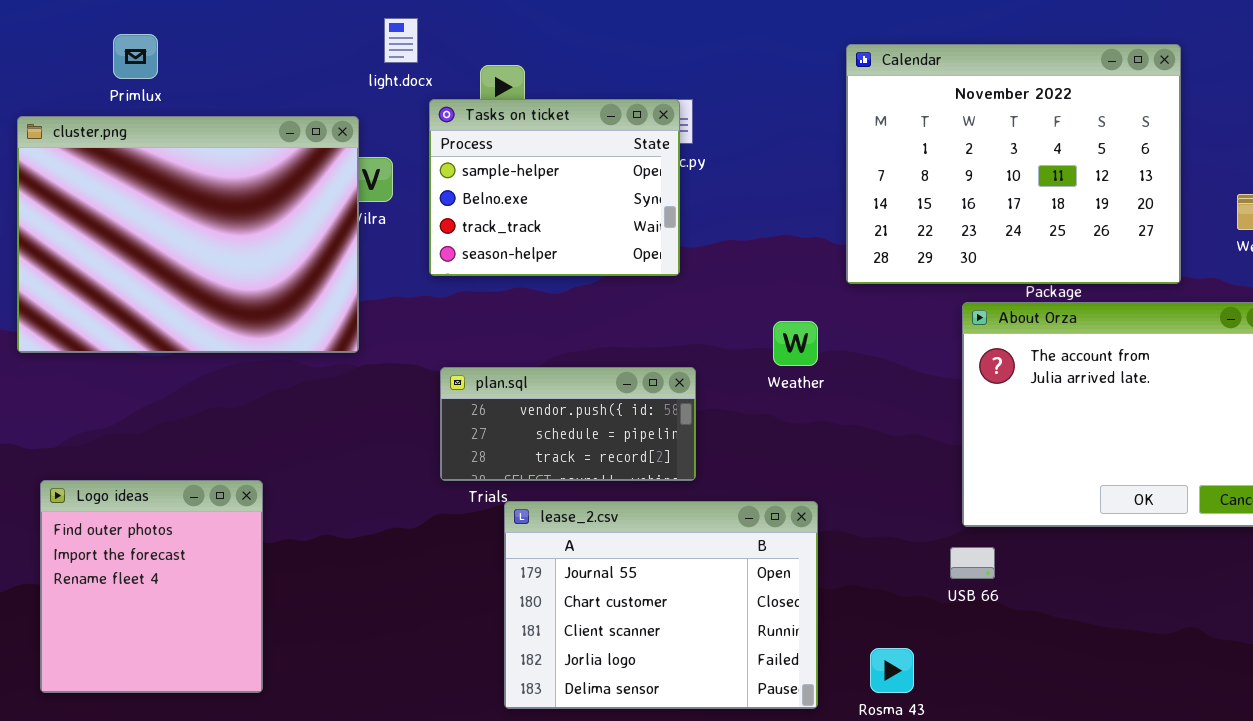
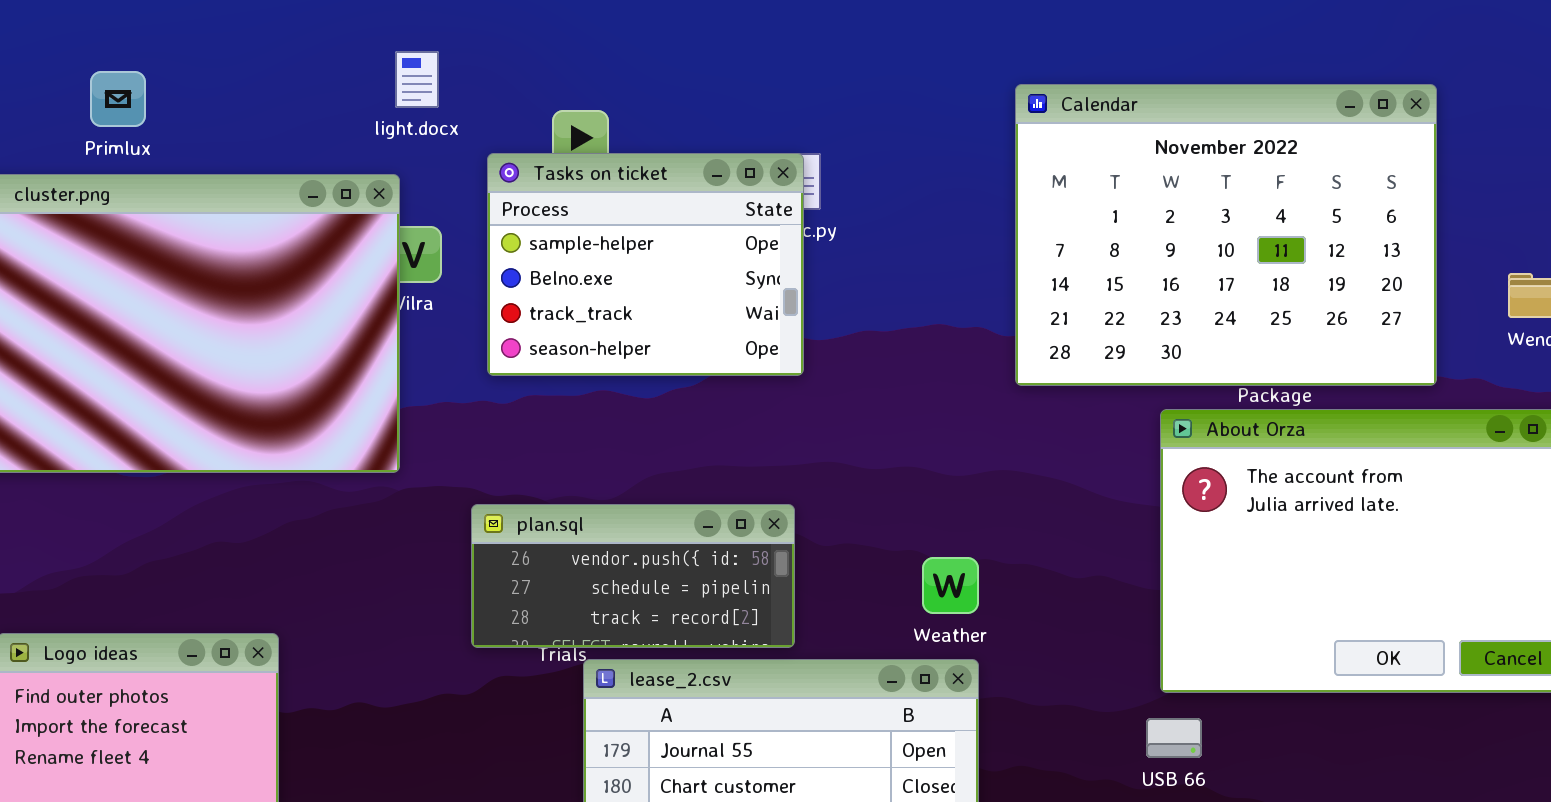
light.docx: [384,18,418,63] -> [395,51,439,108], moved
Weather: [773,321,818,366] -> [922,557,979,614], moved
plan.sql: [440,367,696,481] -> [471,504,795,648], moved

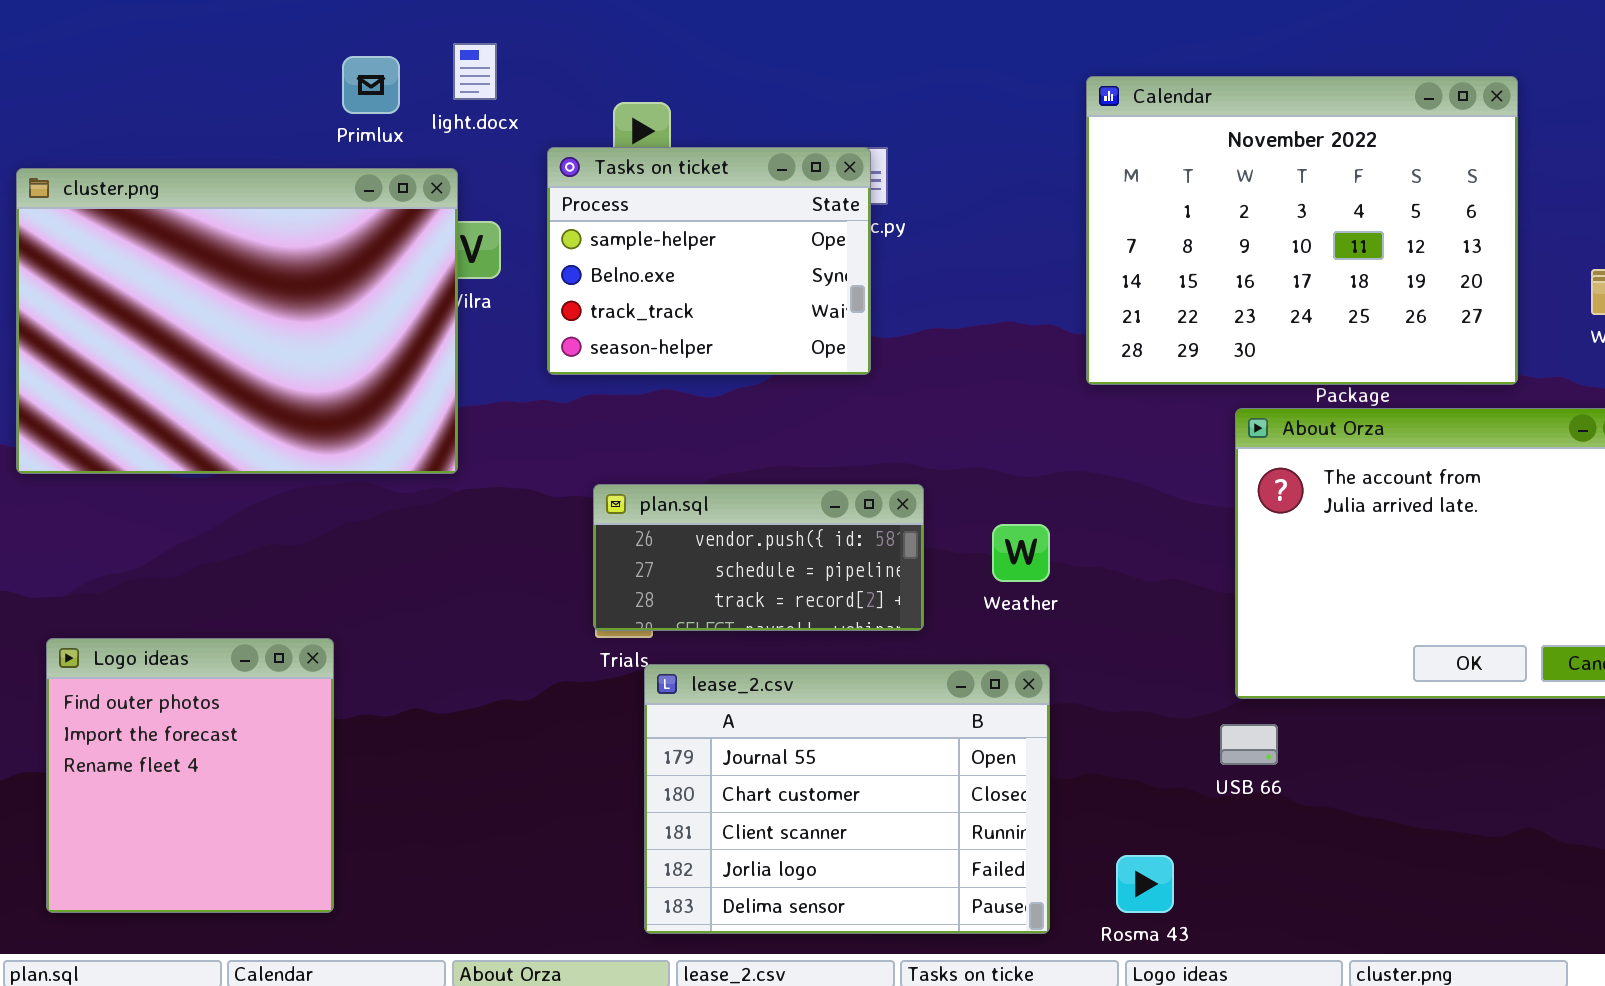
Primlux: [90,71,146,127] -> [342,56,400,114], moved
plan.sql: [471,504,795,648] -> [593,484,924,631], moved
Weather: [922,557,979,614] -> [992,524,1050,582], moved

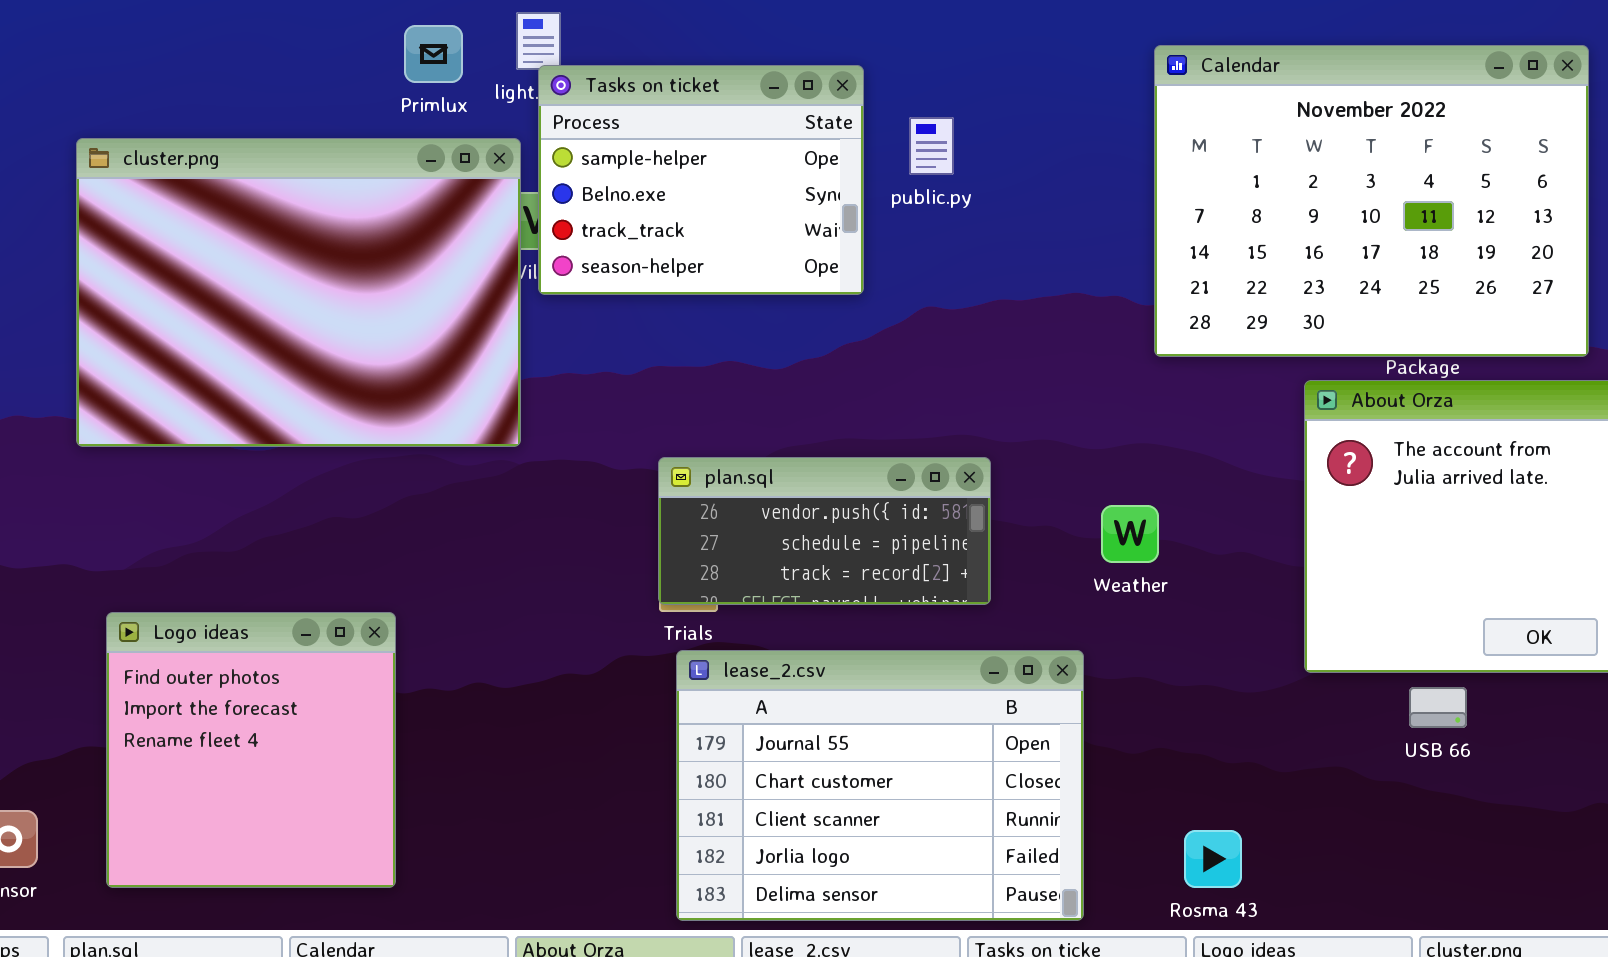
Tasks on ticket: [547,147,871,375] -> [538,65,864,295], moved
Weather: [992,524,1050,582] -> [1101,505,1159,563], moved
lease_2.csv: [644,664,1050,934] -> [676,650,1084,921], moved
USB 66: [1220,724,1278,765] -> [1409,687,1467,728], moved

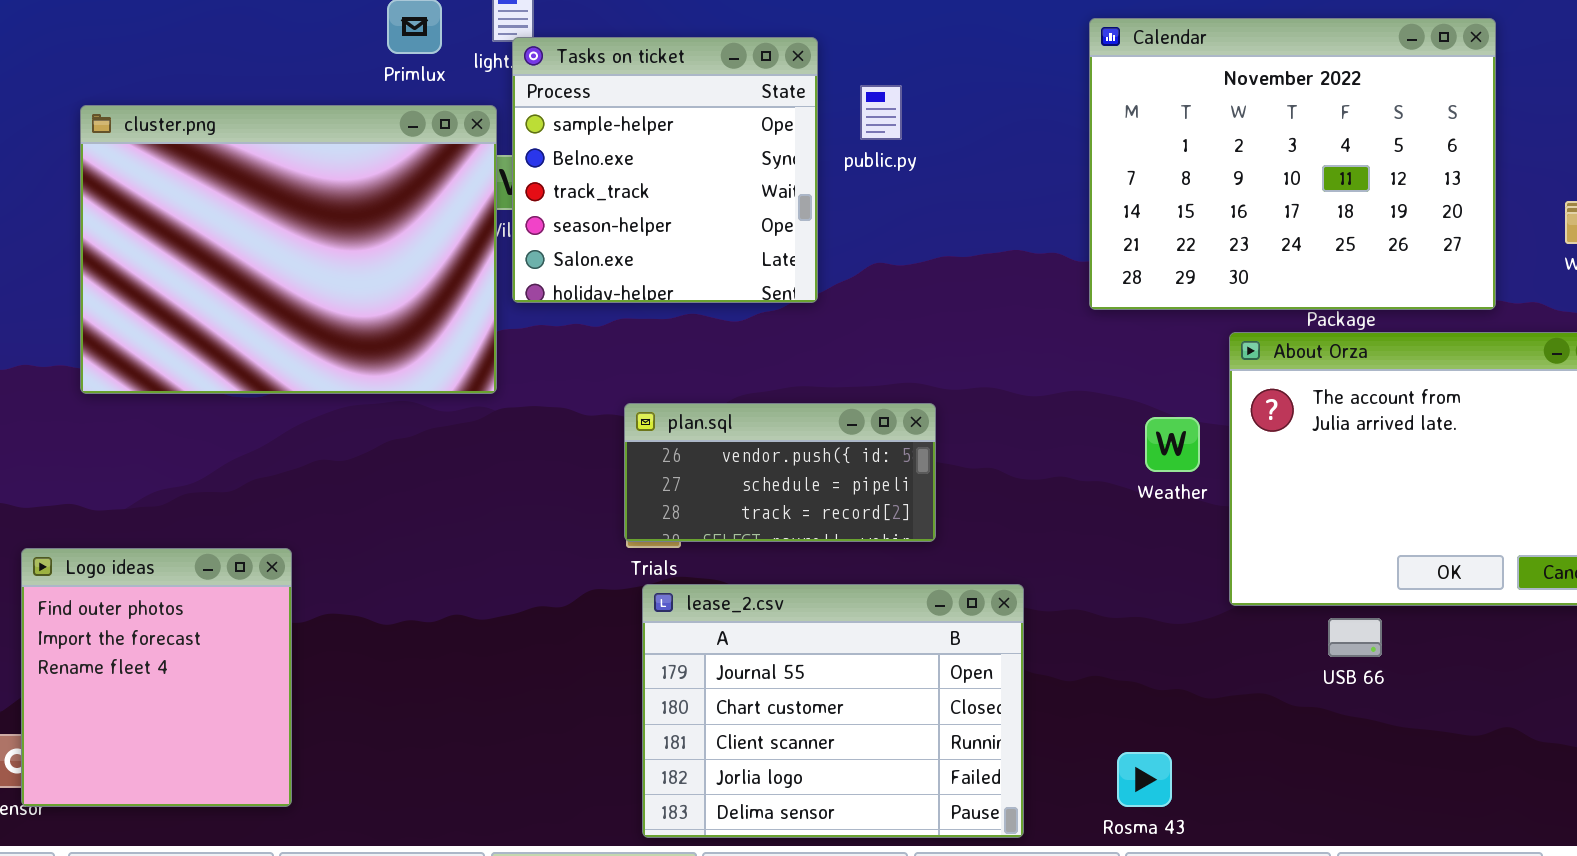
Tasks on ticket: [538,65,864,295] -> [512,37,818,303], resized
Weather: [1101,505,1159,563] -> [1145,417,1200,472], moved
Logo ideas: [106,612,396,888] -> [21,548,292,807], moved

